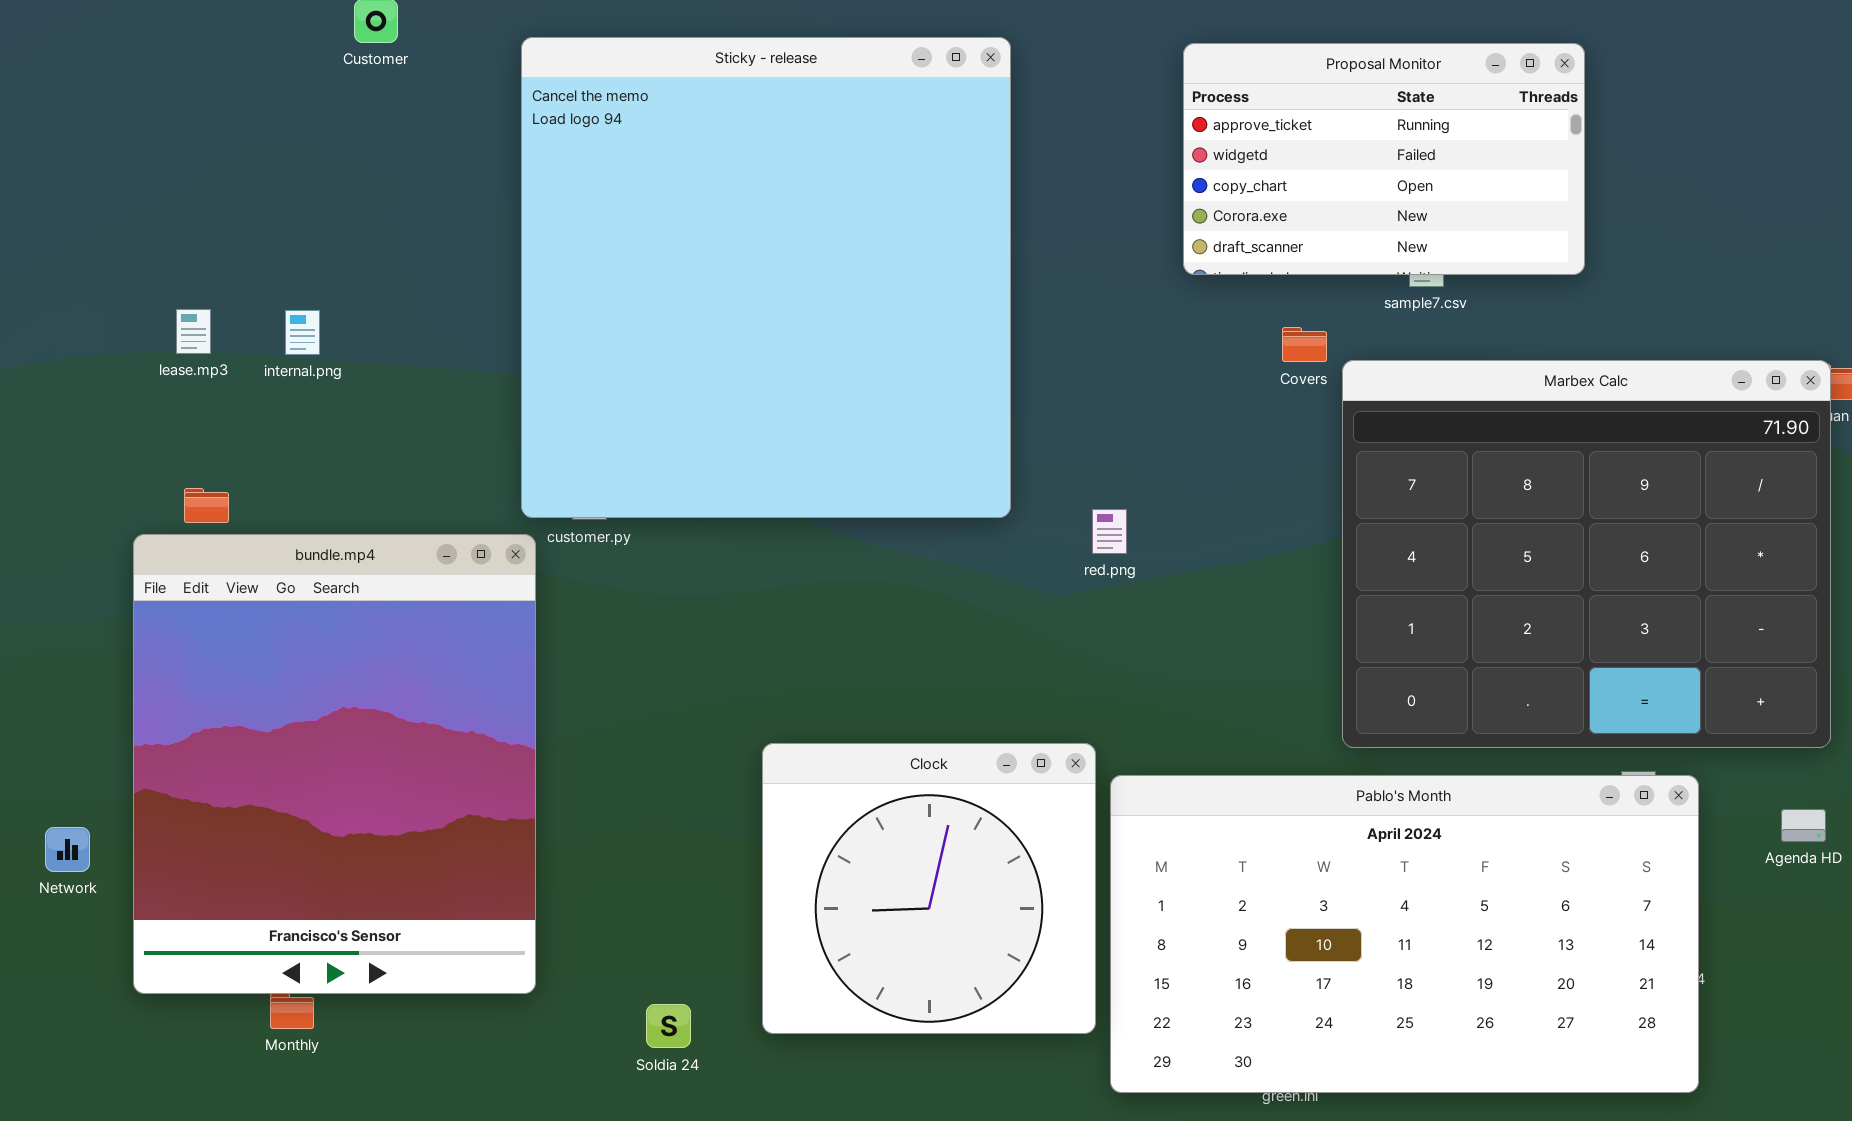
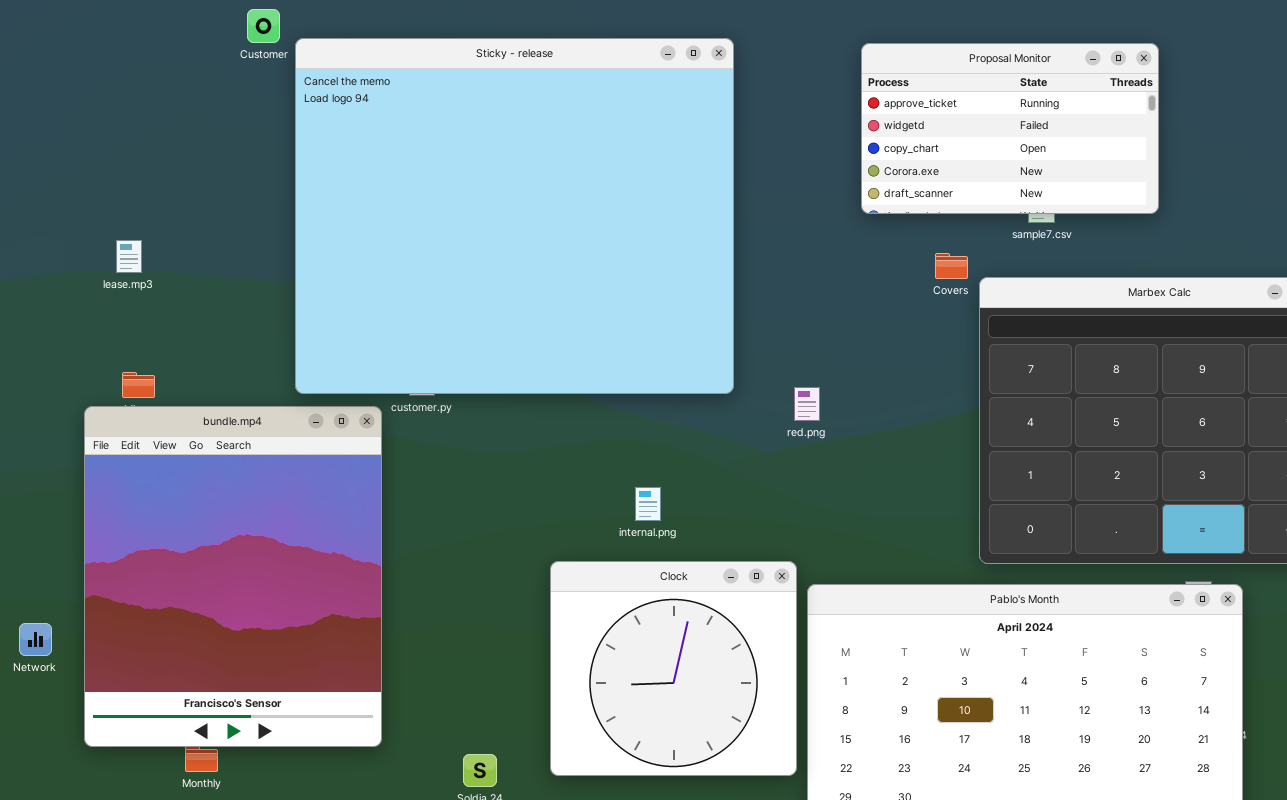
Sticky - release: [521,37,1011,518] -> [295,38,734,394], resized
internal.png: [285,310,320,355] -> [635,487,661,521], moved

